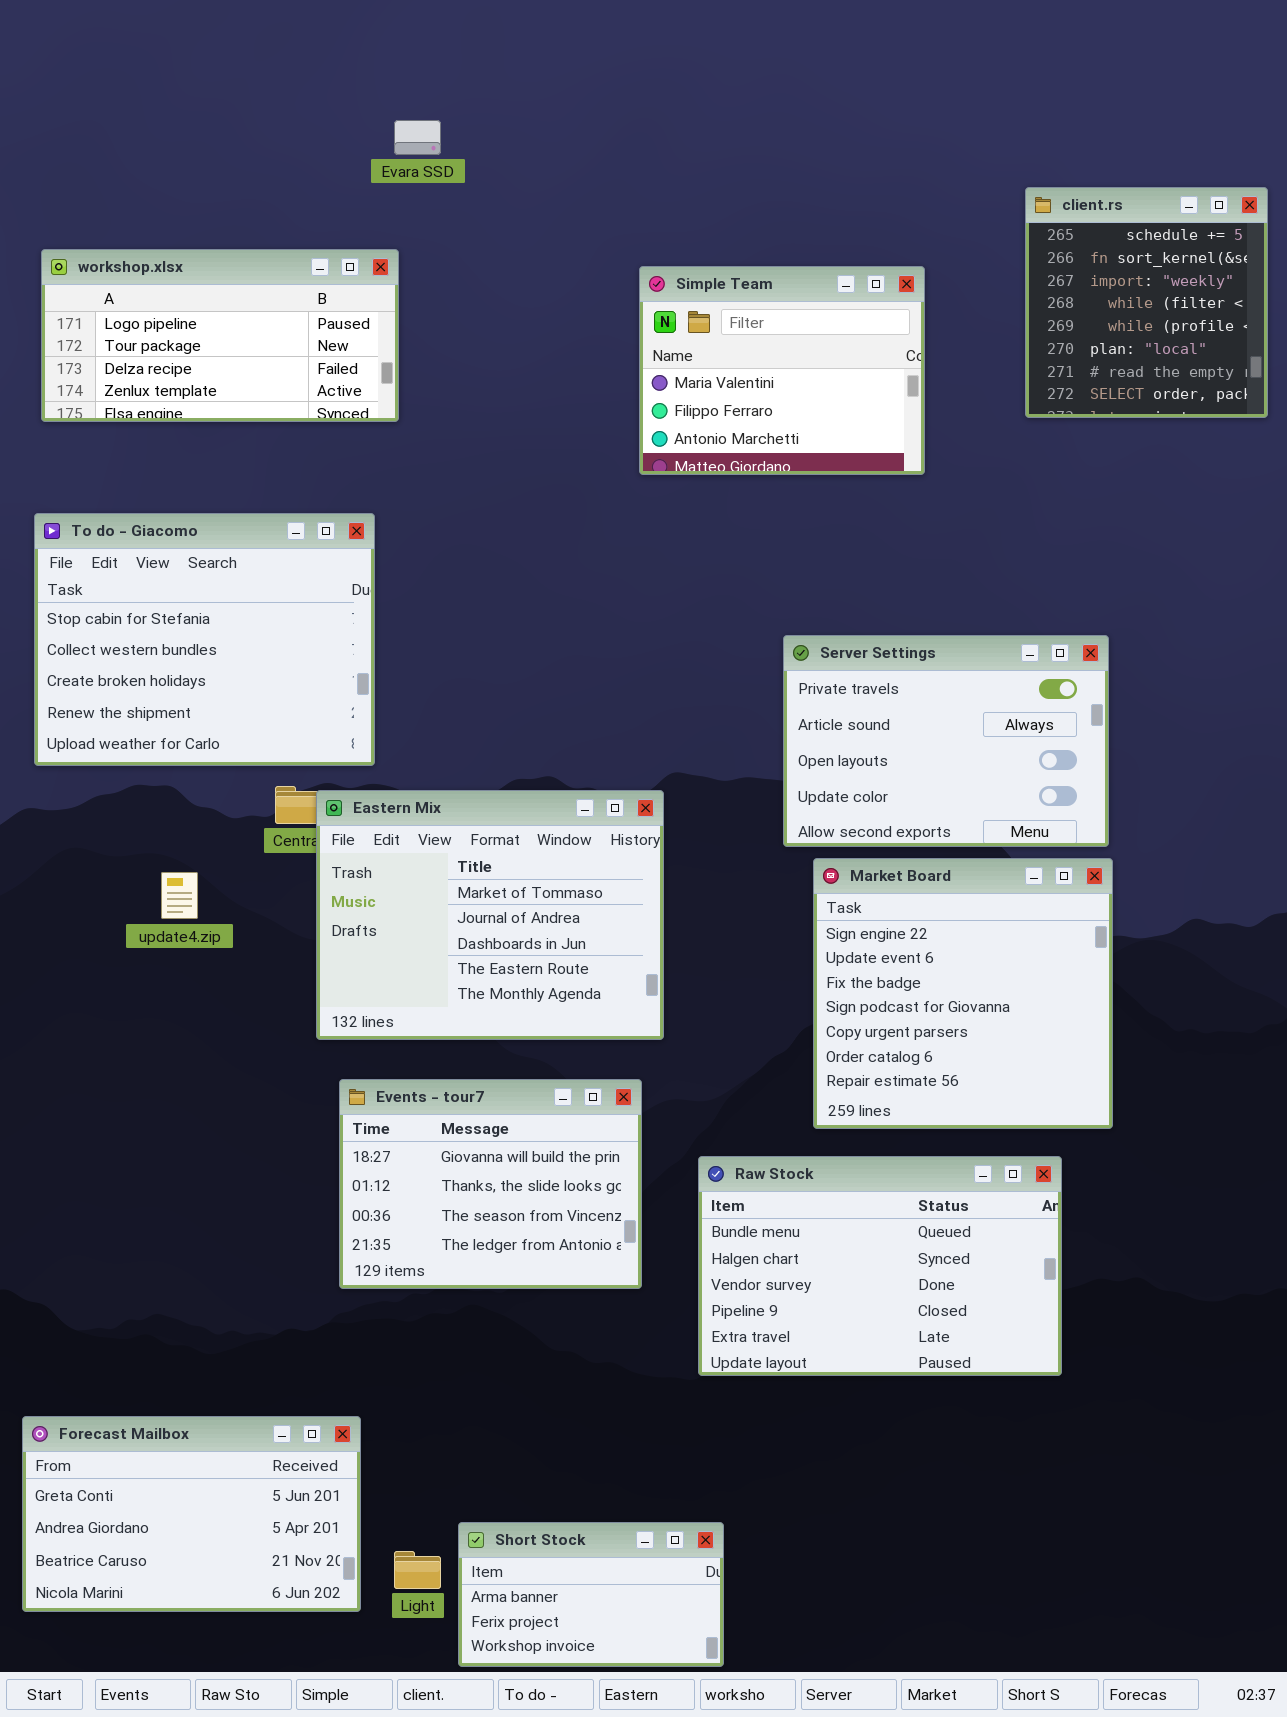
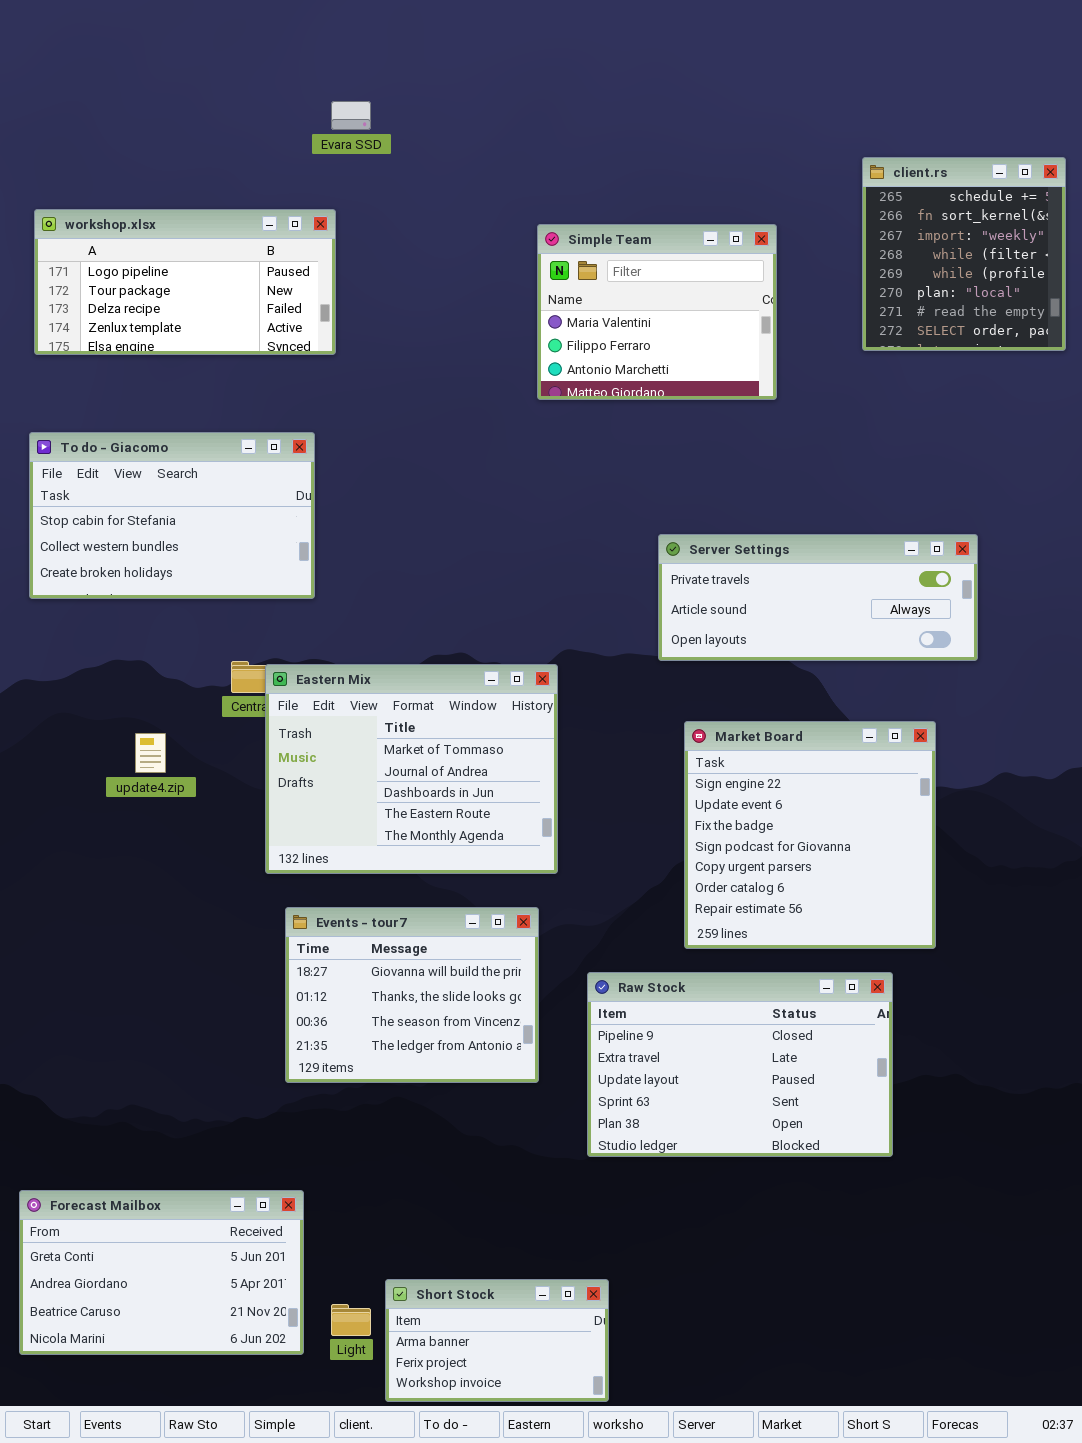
To do - Giacomo: [34,513,375,766] -> [29,432,315,599], resized
Server Settings: [783,635,1109,847] -> [658,534,978,661], resized
Raw Stock: [698,1156,1062,1376] -> [587,972,893,1157], scrolled down 3 rows

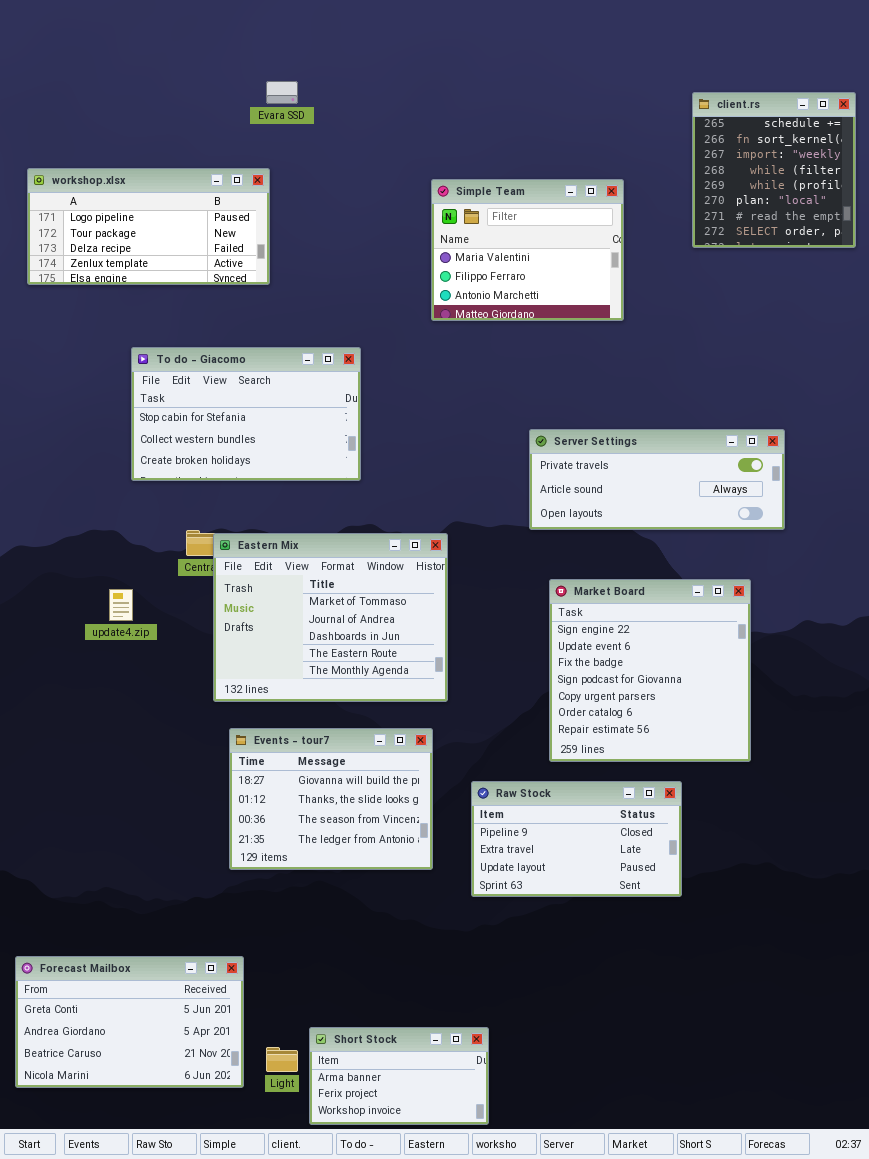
client.rs: [862,157,1066,351] -> [692,92,856,248], moved
To do - Giacomo: [29,432,315,599] -> [131,347,361,481], moved
Raw Stock: [587,972,893,1157] -> [471,781,682,897], resized

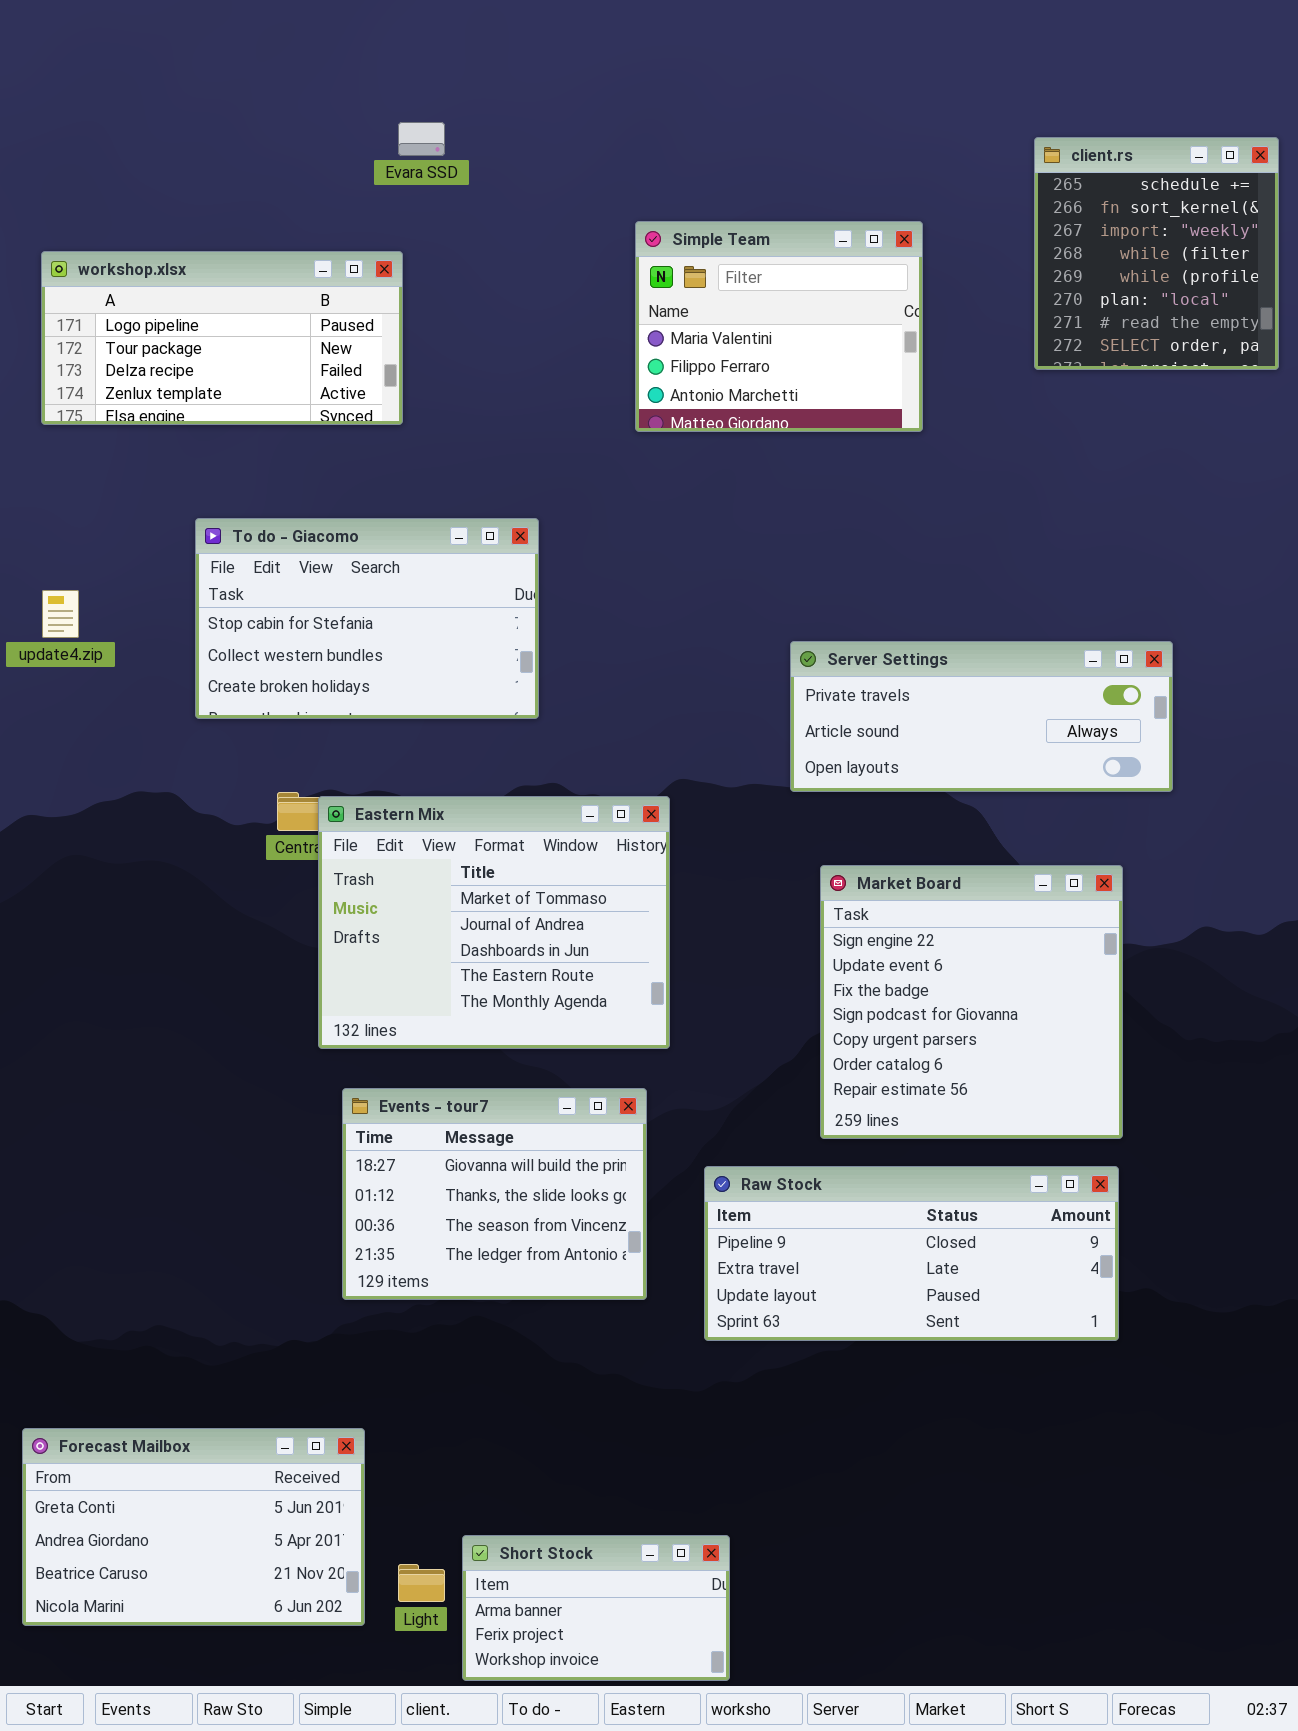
Simple Team: [431,179,624,321] -> [635,221,923,432], moved
update4.zip: [109,589,133,621] -> [42,590,79,638], moved
Raw Stock: [471,781,682,897] -> [704,1166,1119,1341], resized

